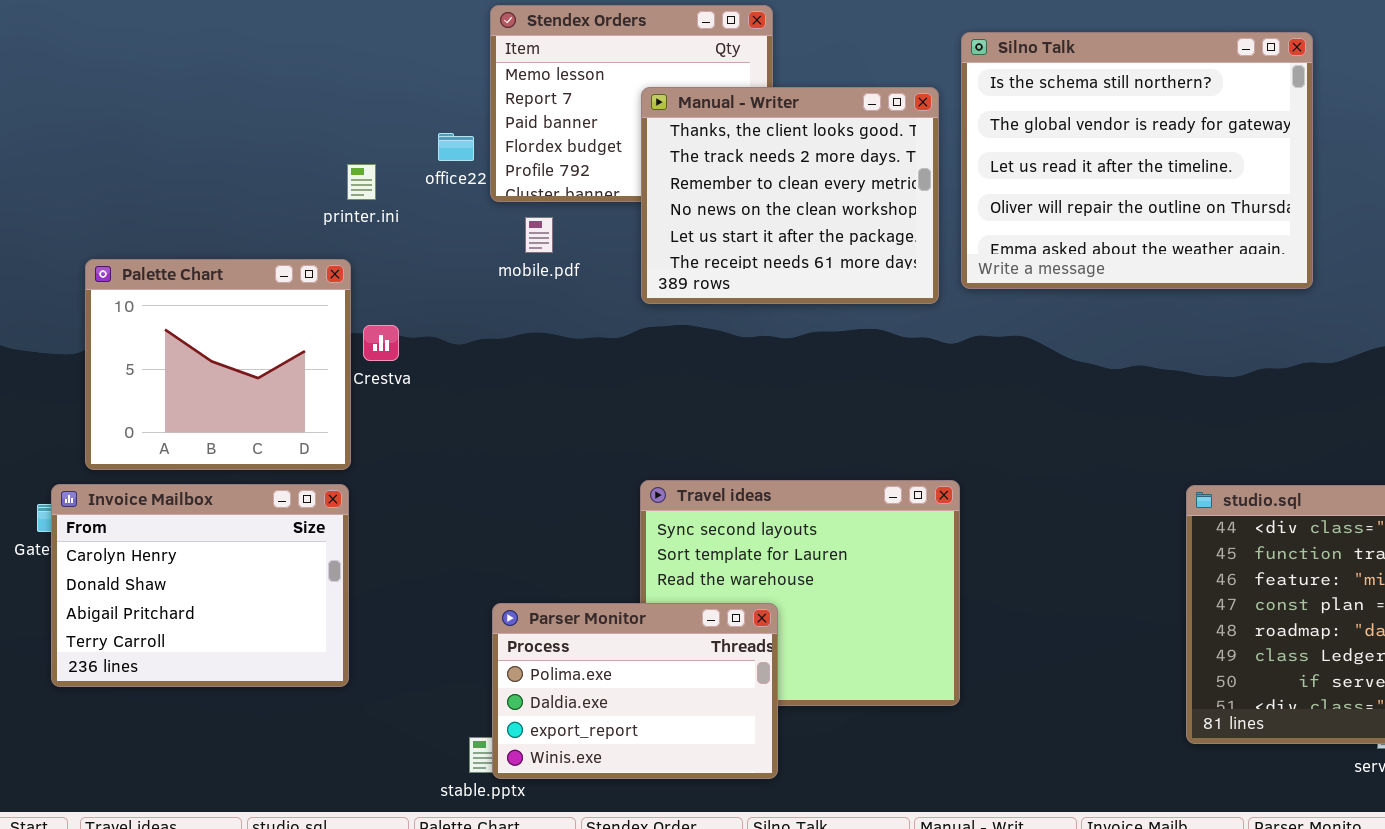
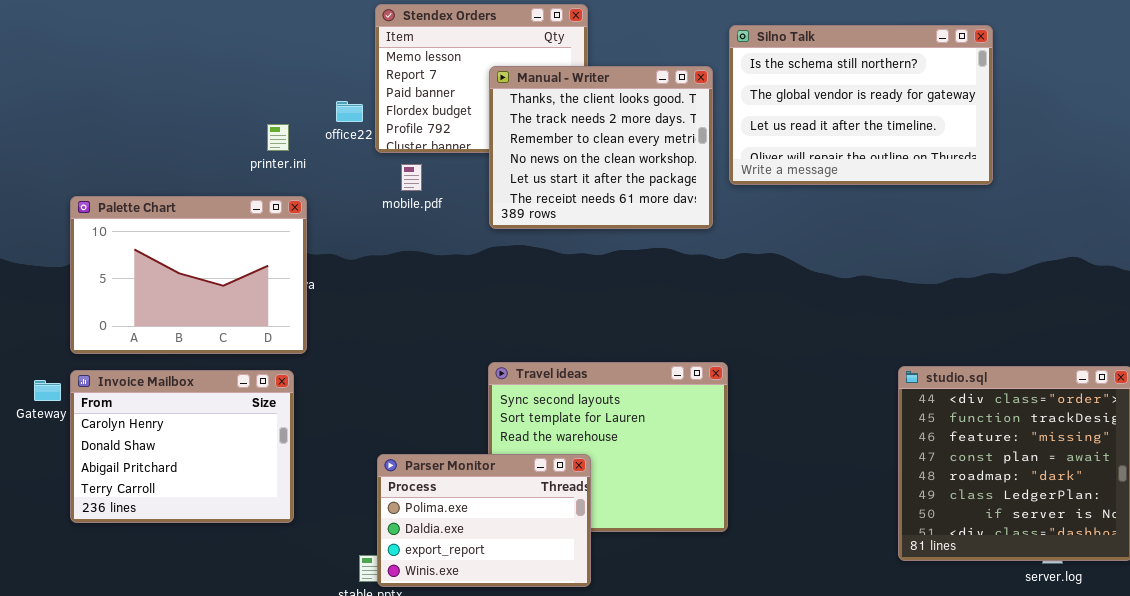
Silno Talk: [961,32,1313,289] -> [729,25,993,185], resized
Palette Chart: [85,259,351,470] -> [70,196,307,354], resized
Invoice Mailbox: [51,484,349,687] -> [70,370,294,523], moved

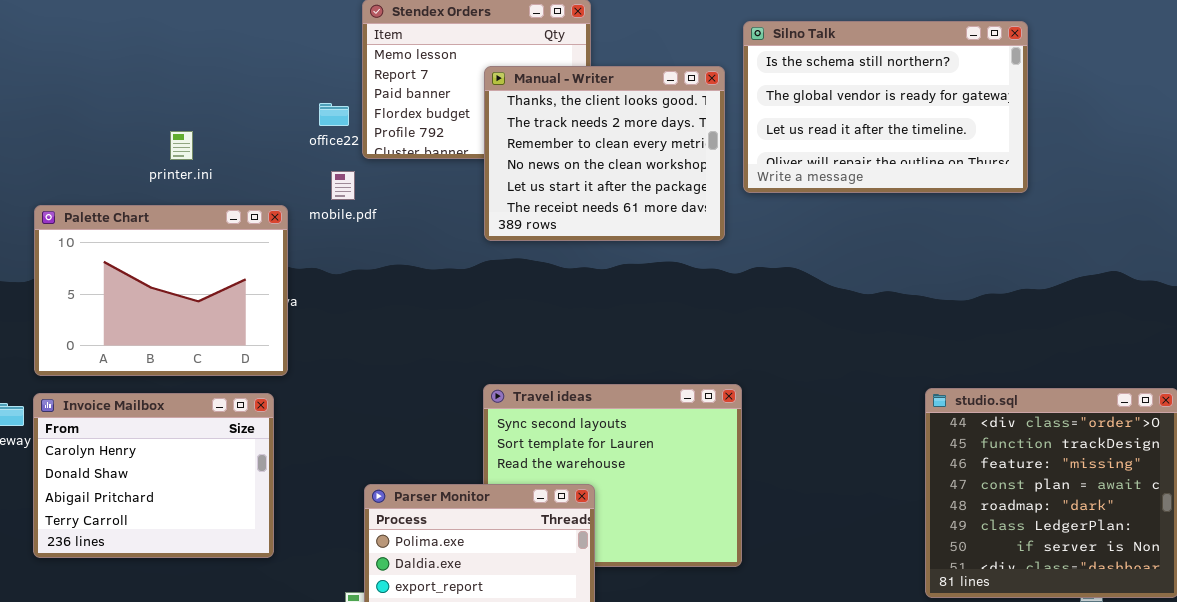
printer.ini: [267,124,289,151] -> [170,131,193,160], moved
mobile.pdf: [401,164,422,191] -> [331,171,355,200], moved

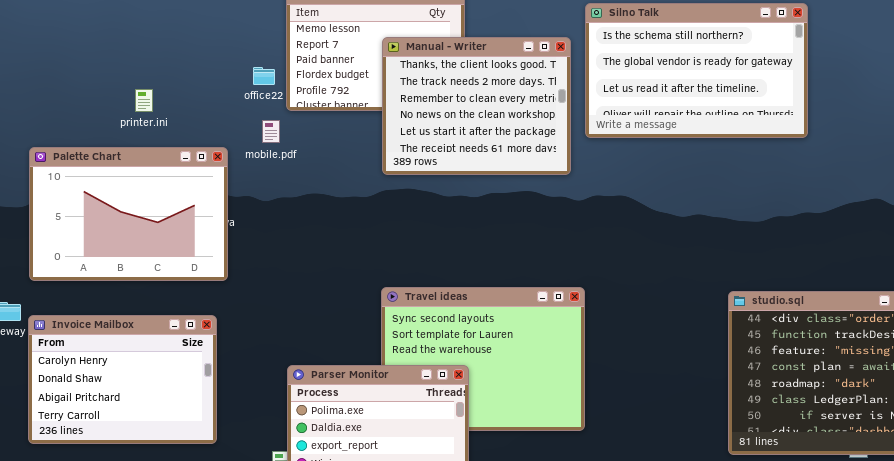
Invoice Mailbox: [33,393,274,558] -> [28,315,217,444], moved

